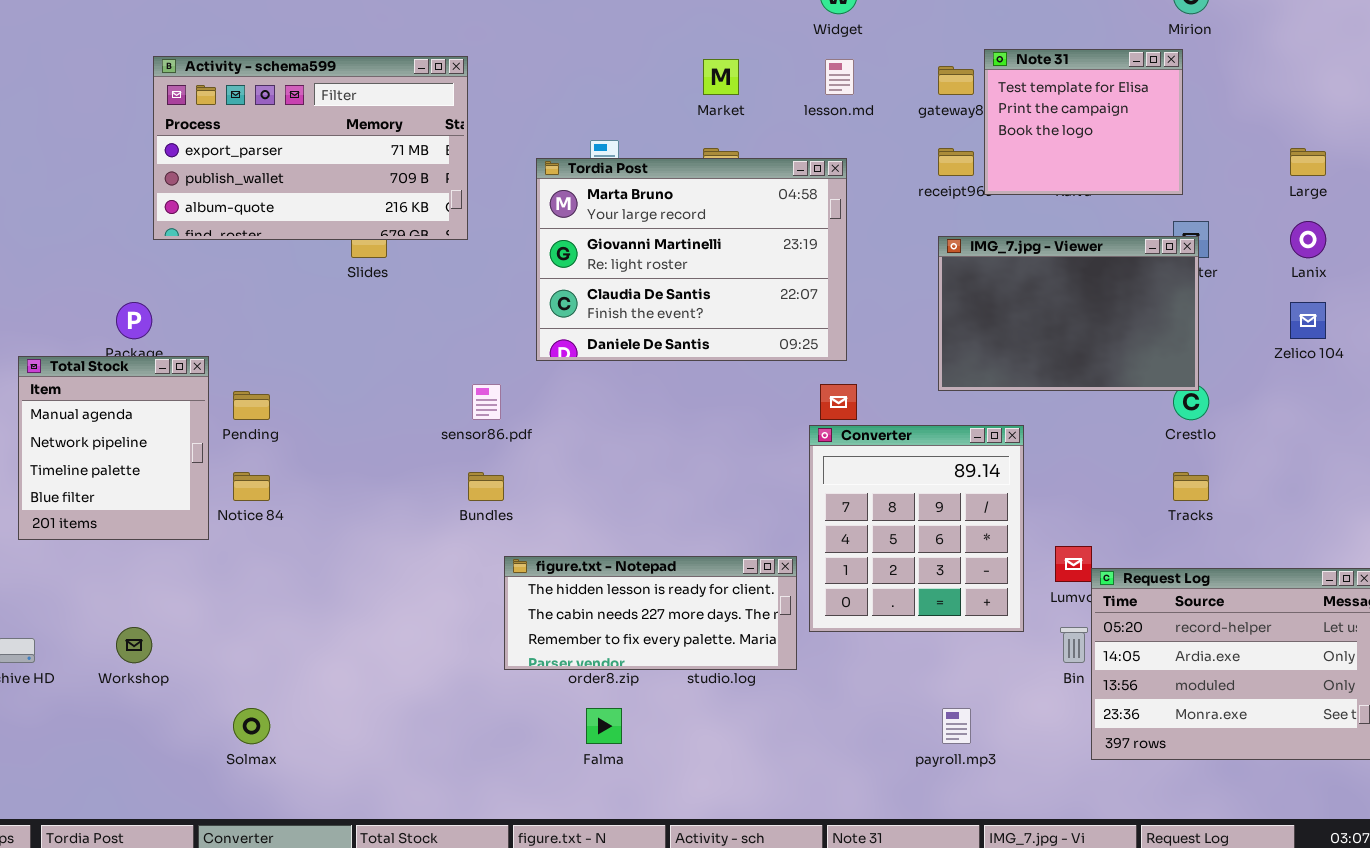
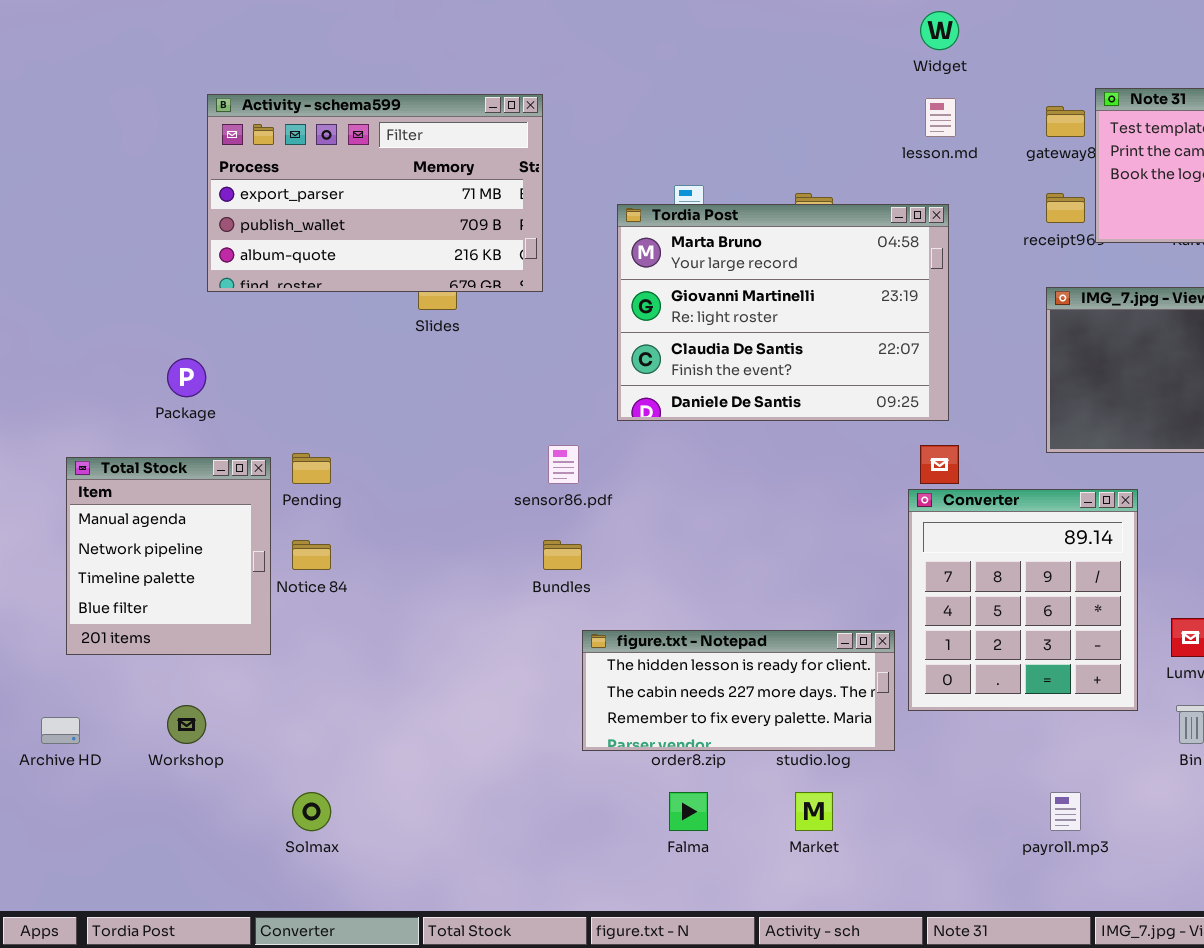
Market: [703,59,739,95] -> [795,792,833,831], moved
Total Stock: [18,356,209,540] -> [66,457,271,655], moved

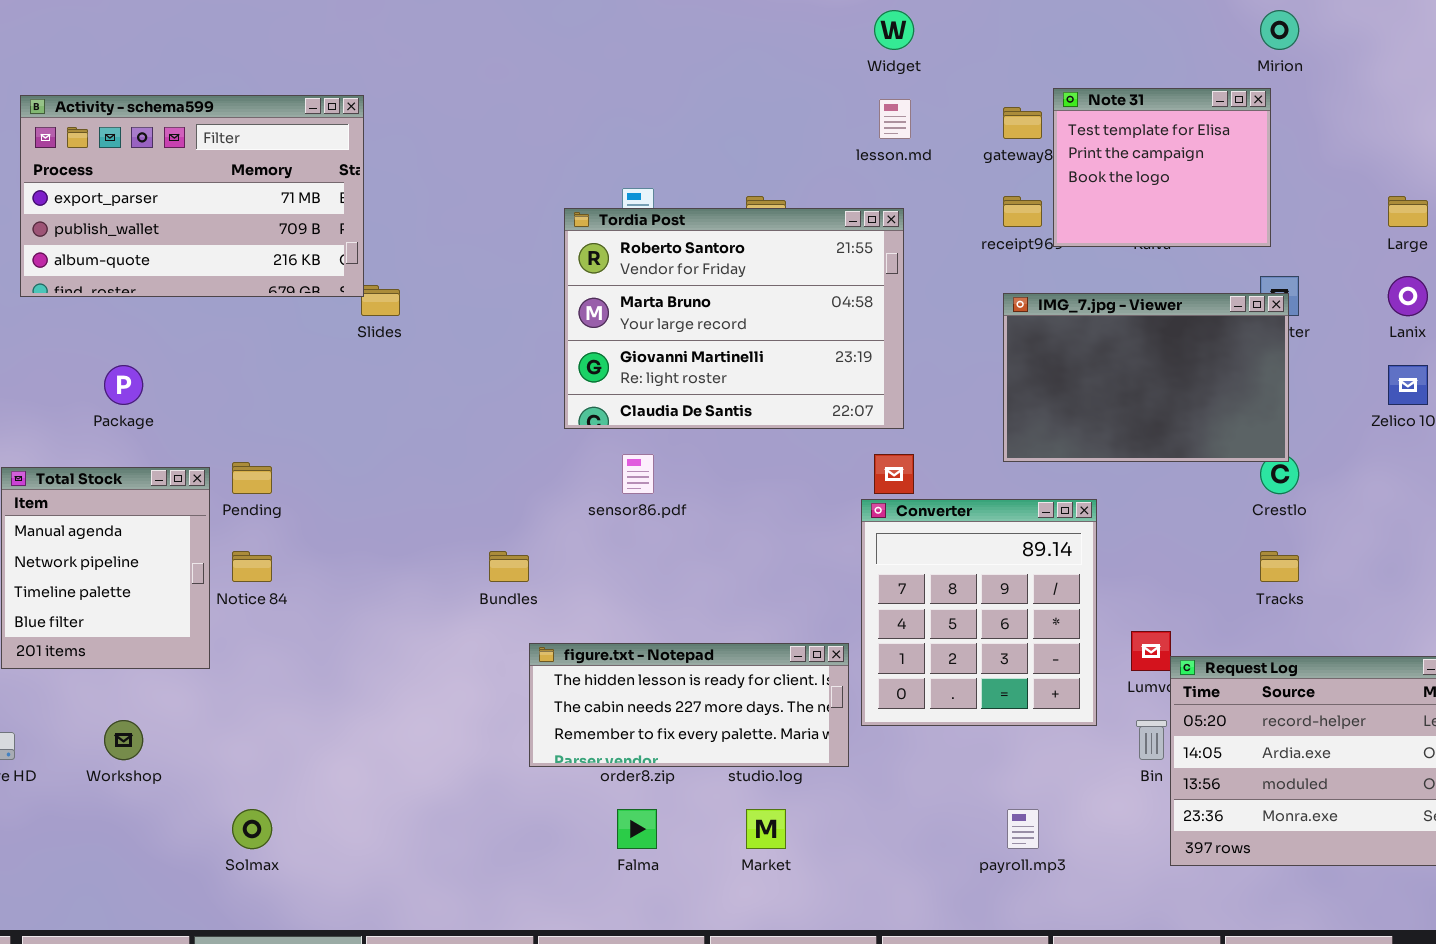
Activity - schema599: [207,94,543,292] -> [20,95,364,297], moved
Tordia Post: [617,204,949,421] -> [564,208,904,429], scrolled up 1 row
sensor86.pdf: [548,445,579,484] -> [622,454,654,494], moved

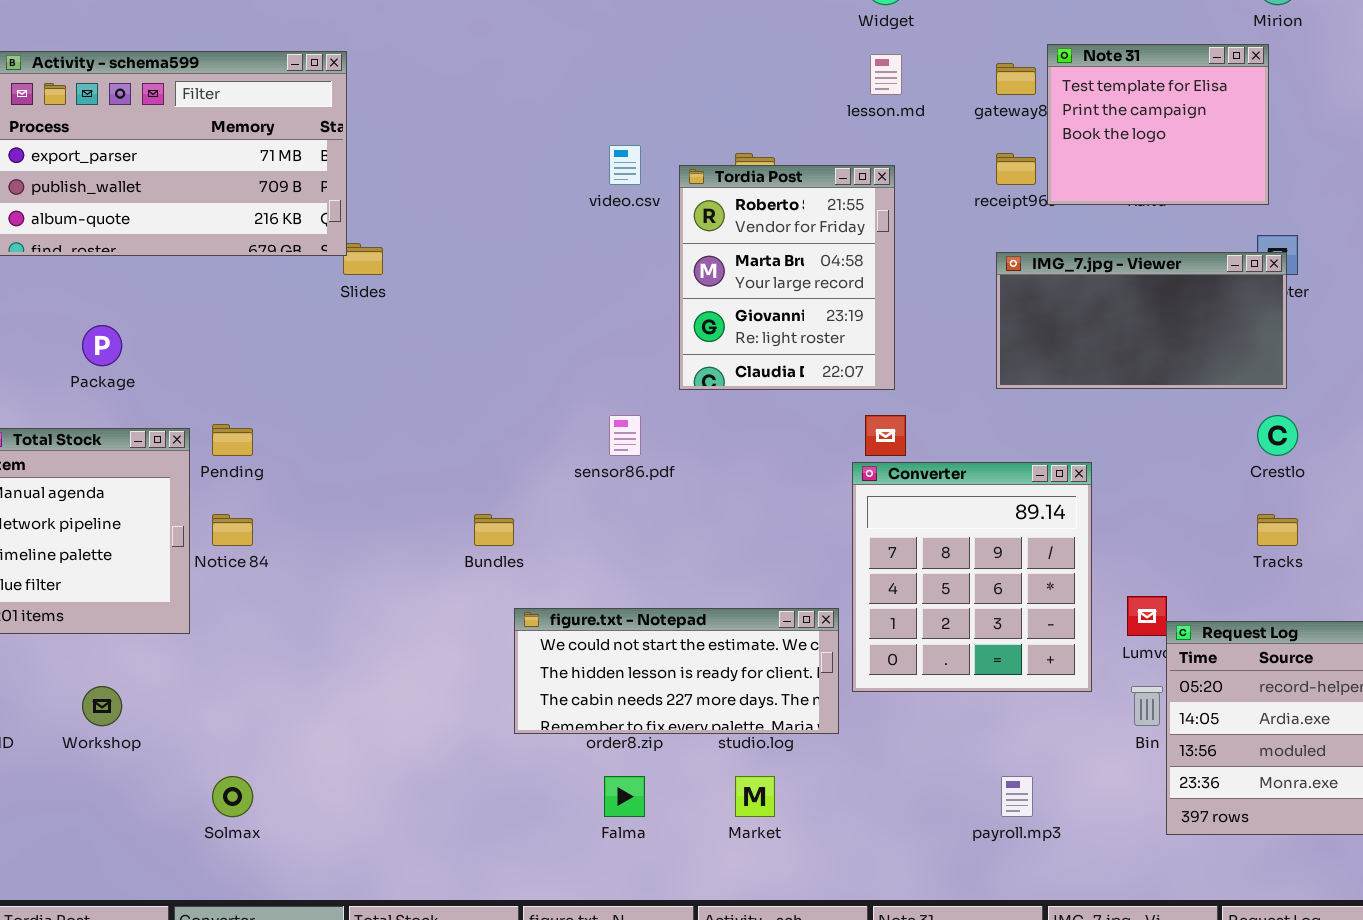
Tordia Post: [564,208,904,429] -> [679,165,895,390], resized
IMG_7.jpg - Viewer: [1003,293,1289,462] -> [996,252,1287,389], resized
figure.txt - Notepad: [529,643,849,767] -> [514,608,839,734], scrolled up 1 row

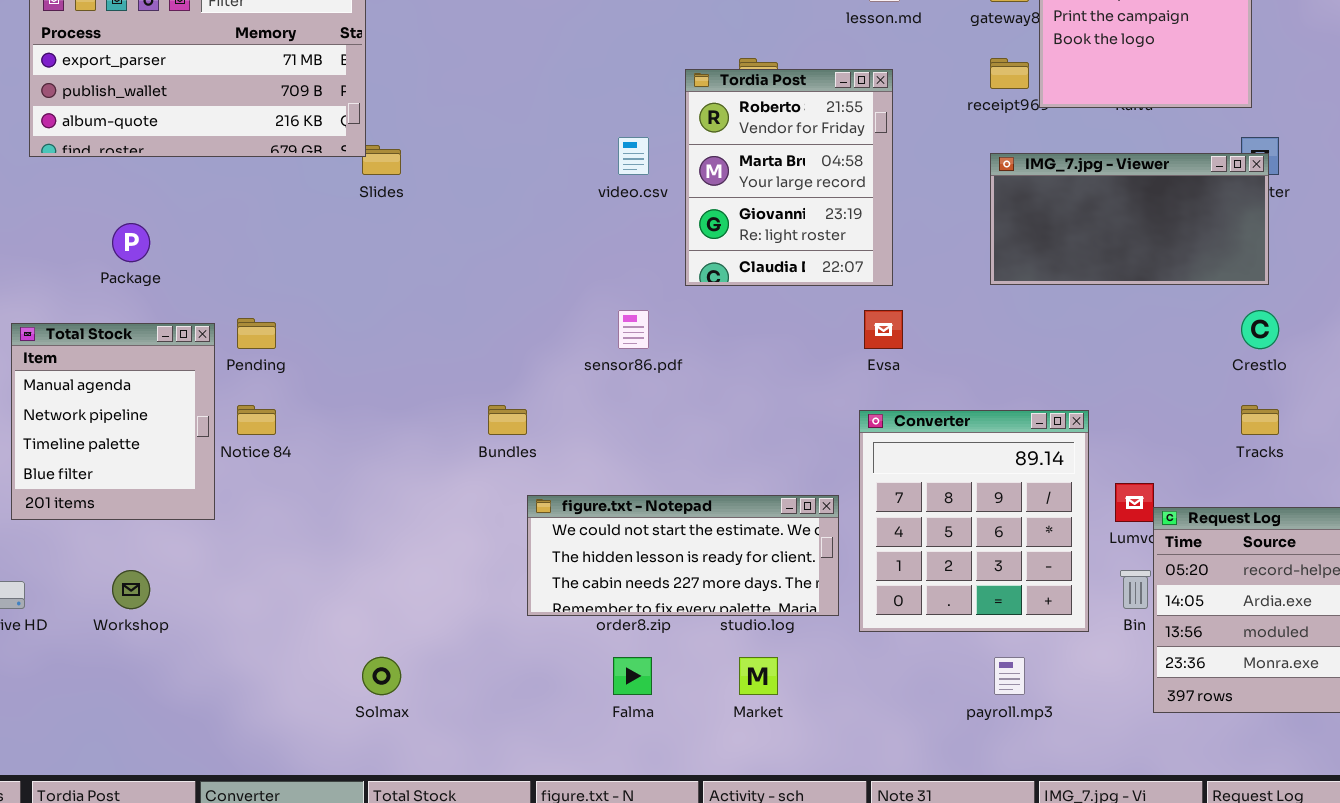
video.csv: [609,145,641,185] -> [618,137,649,175], moved
Converter: [852,462,1092,692] -> [859,410,1089,632], moved
Solmax: [212,776,253,817] -> [362,657,401,695], moved

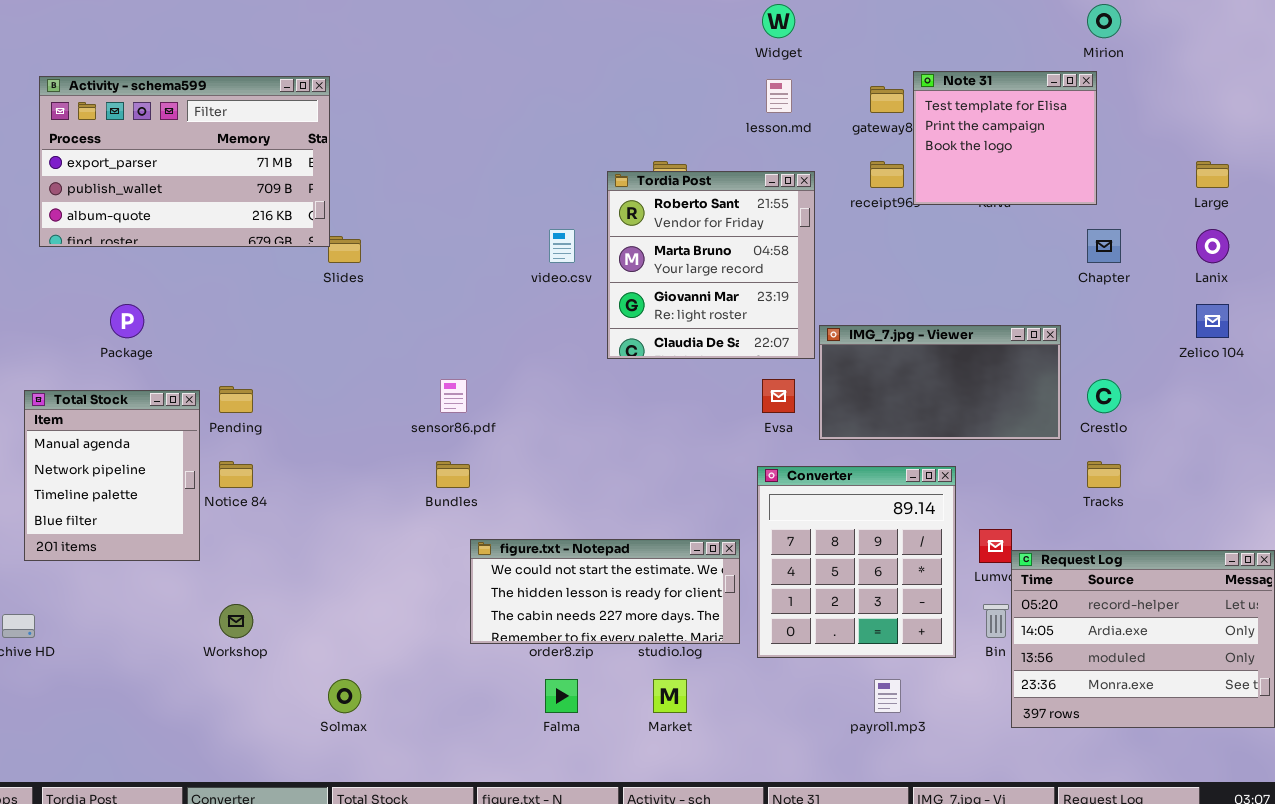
Tordia Post: [685,69,893,286] -> [607,171,815,359], resized
IMG_7.jpg - Viewer: [990,153,1269,285] -> [819,325,1061,440], moved
sensor86.pdf: [618,310,649,349] -> [440,379,467,413], moved
Workshop: [112,570,150,609] -> [219,604,253,638], moved

